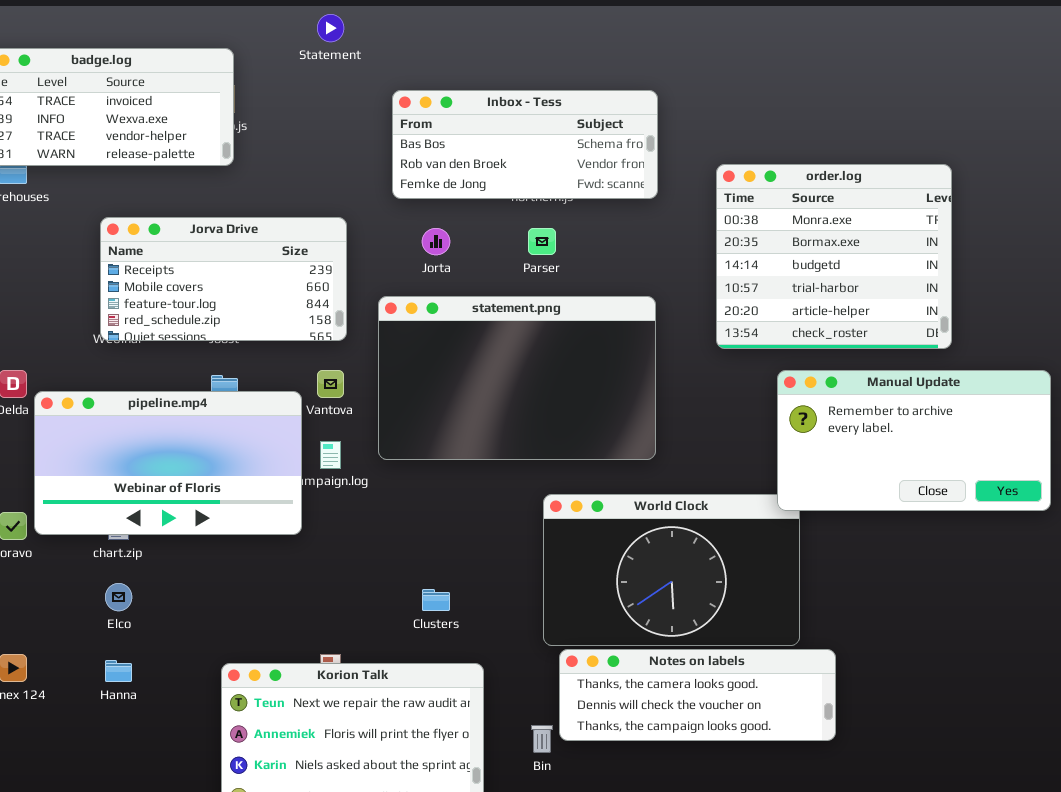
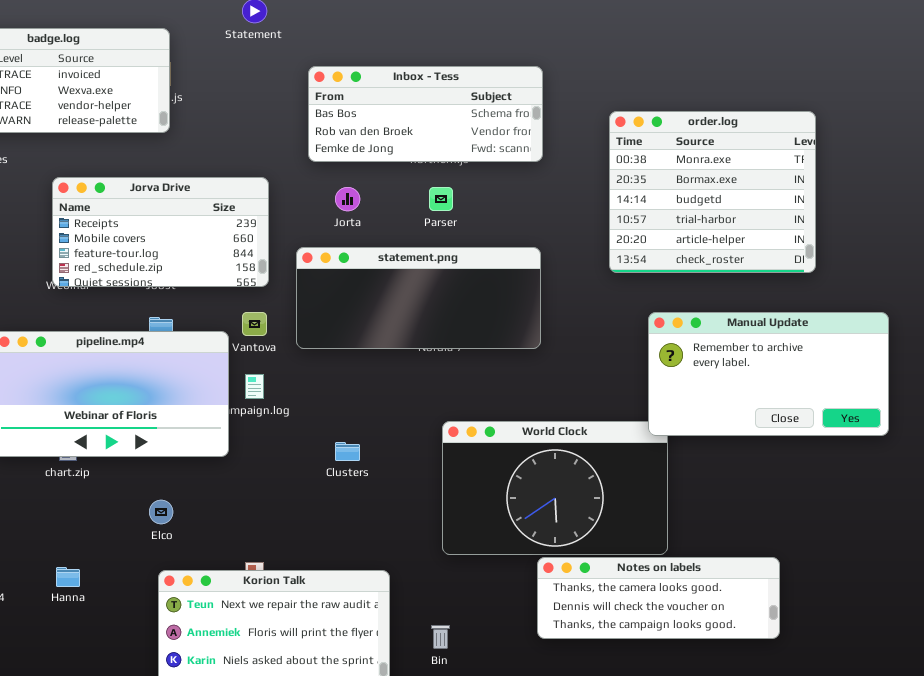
order.log: [716,164,952,349] -> [609,111,816,273], moved
statement.png: [378,296,656,460] -> [296,247,541,349], resized
Elco: [105,583,132,611] -> [149,500,173,524], moved
Clusters: [422,589,450,611] -> [335,442,360,461], moved
Notes on labels: [559,649,836,741] -> [537,557,780,639], moved

